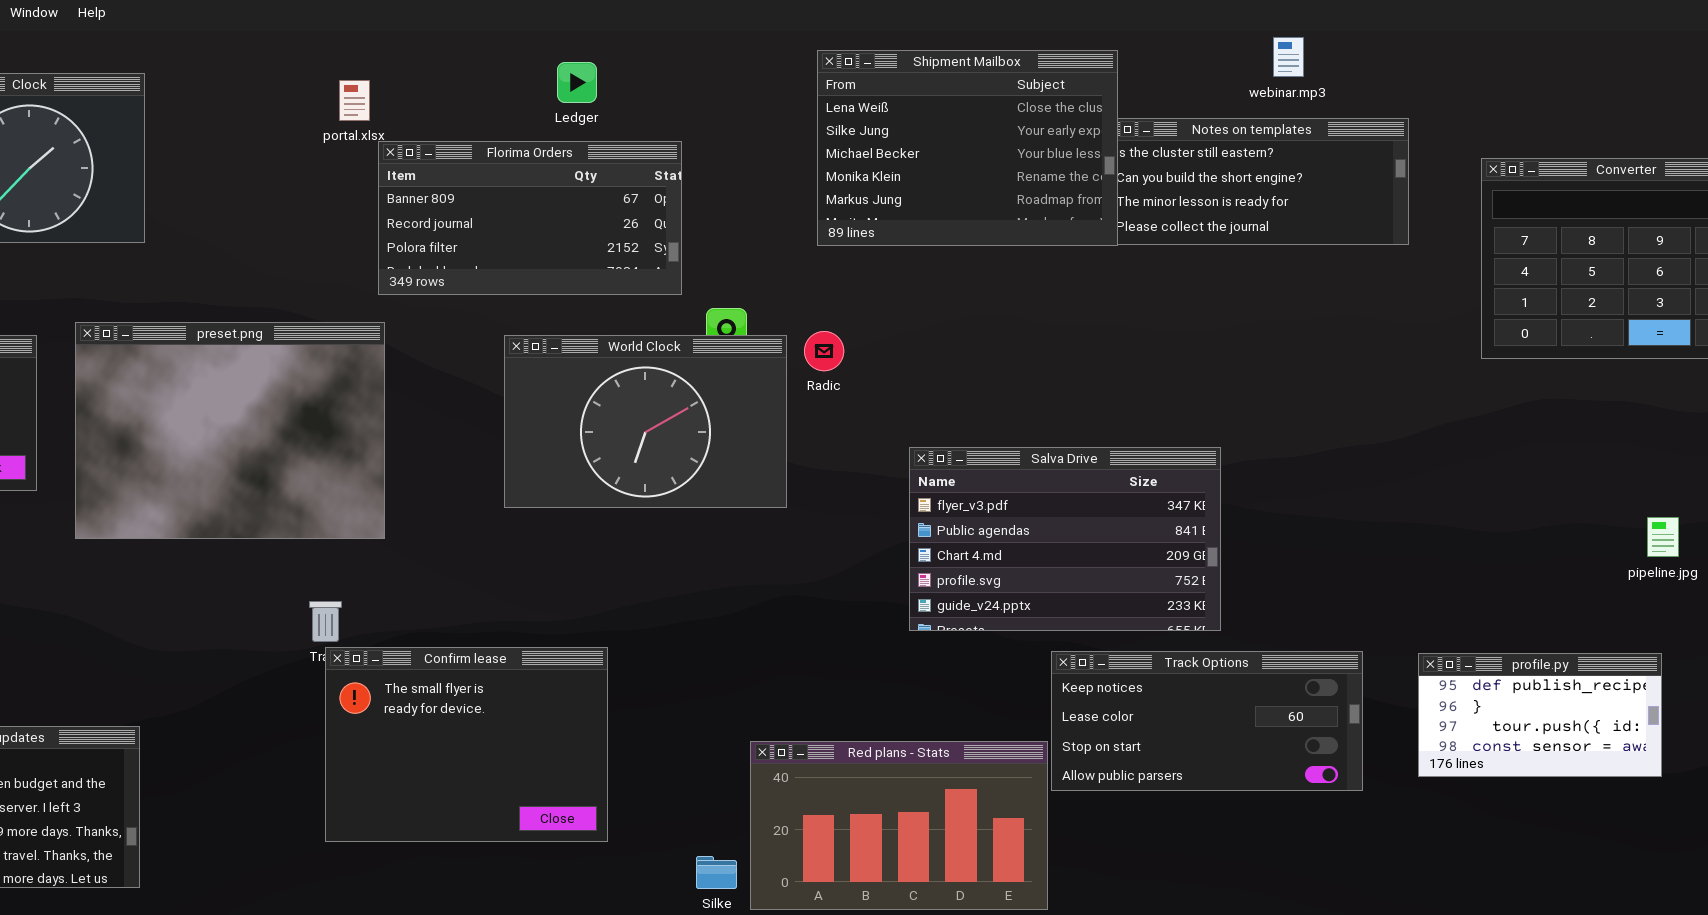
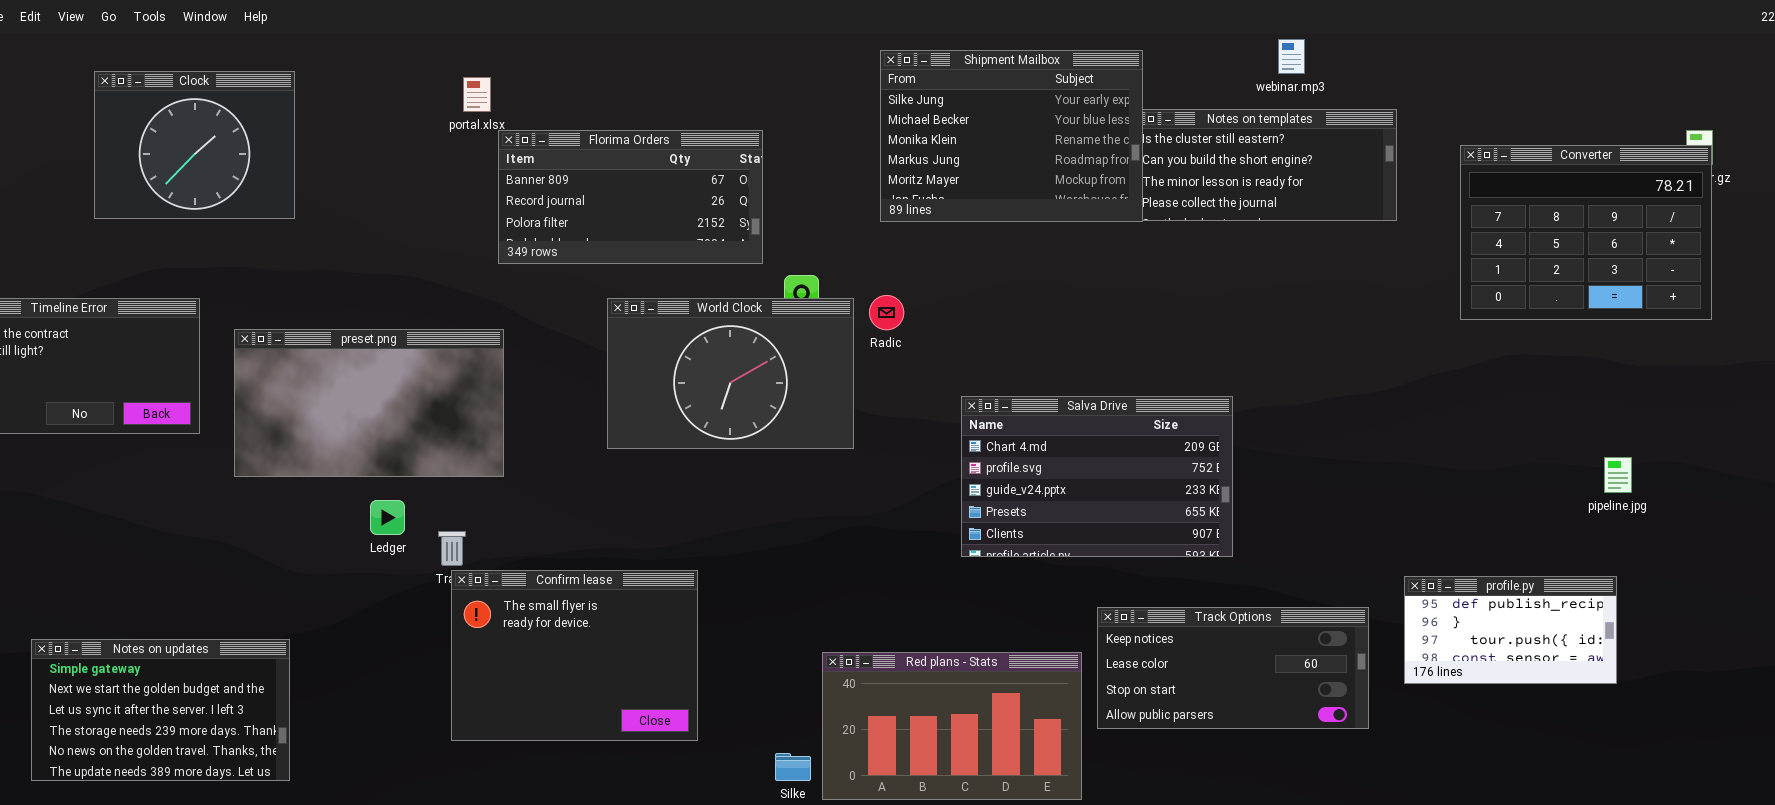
Shipment Mailbox: [817,50,1118,246] -> [880,50,1143,222], scrolled down 1 row
Ledger: [557,62,597,103] -> [370,500,405,535], moved
preset.png: [75,322,385,539] -> [234,329,504,477], resized
Salva Drive: [909,447,1221,631] -> [961,396,1233,557], scrolled down 2 rows
Track Options: [1051,651,1363,791] -> [1097,607,1369,729], moved

